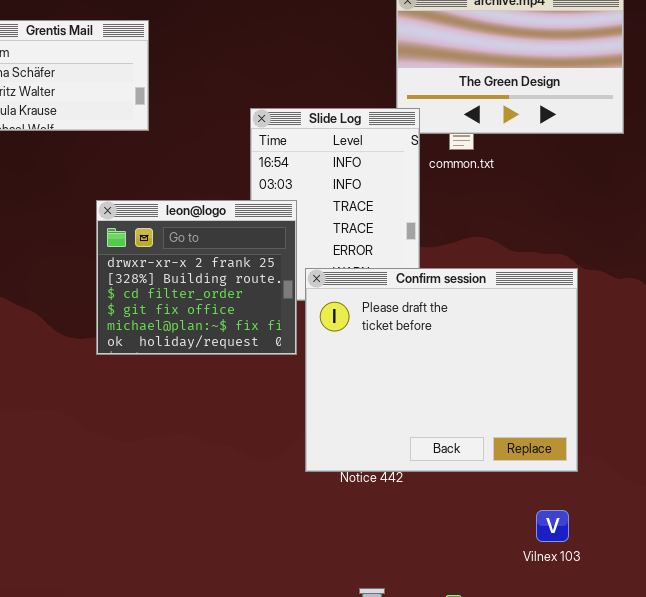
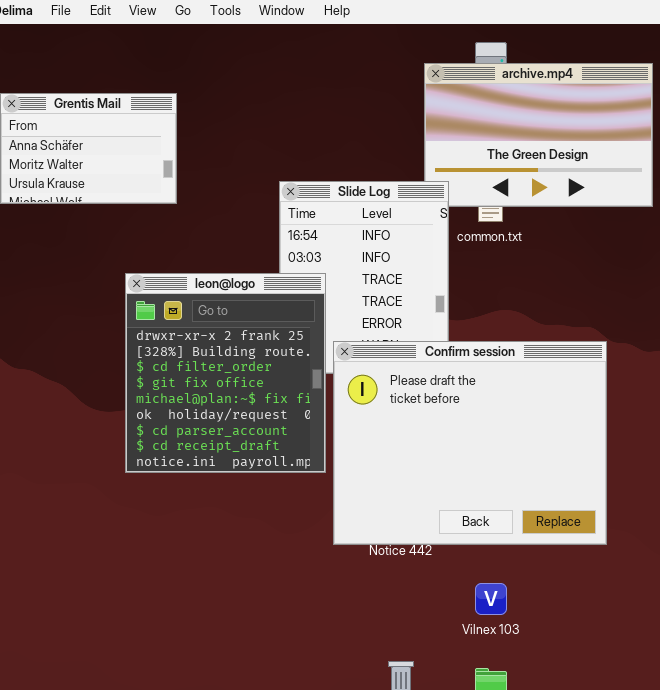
leon@logo: [96,200,297,355] -> [125,273,326,473], resized
Vilnex 103: [536,510,569,542] -> [475,583,507,615], moved

